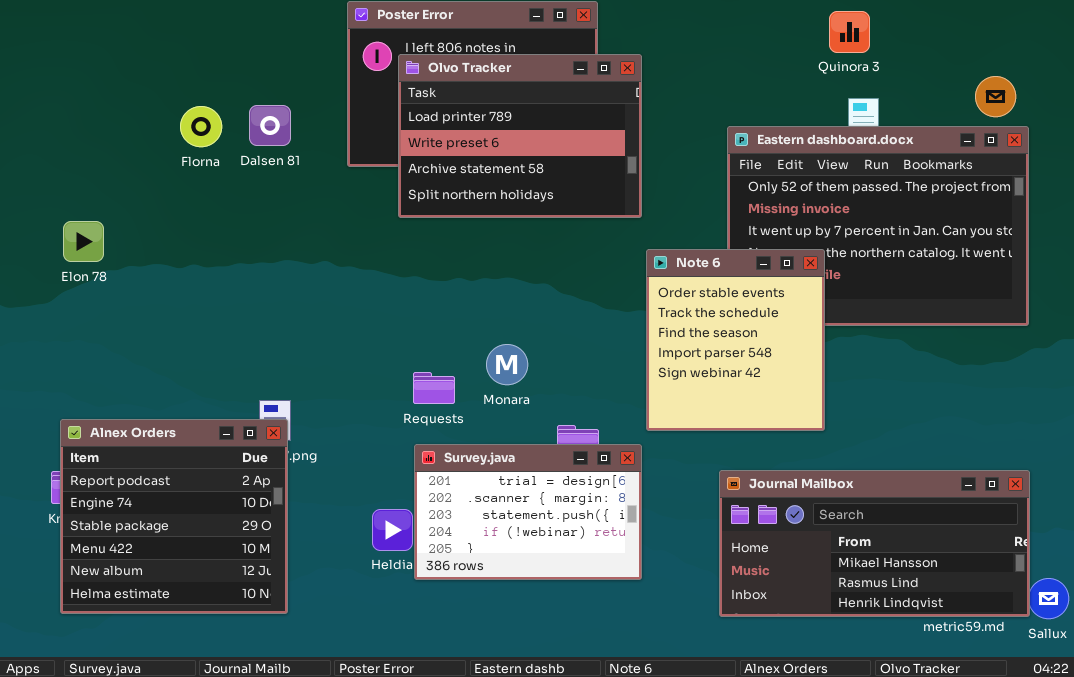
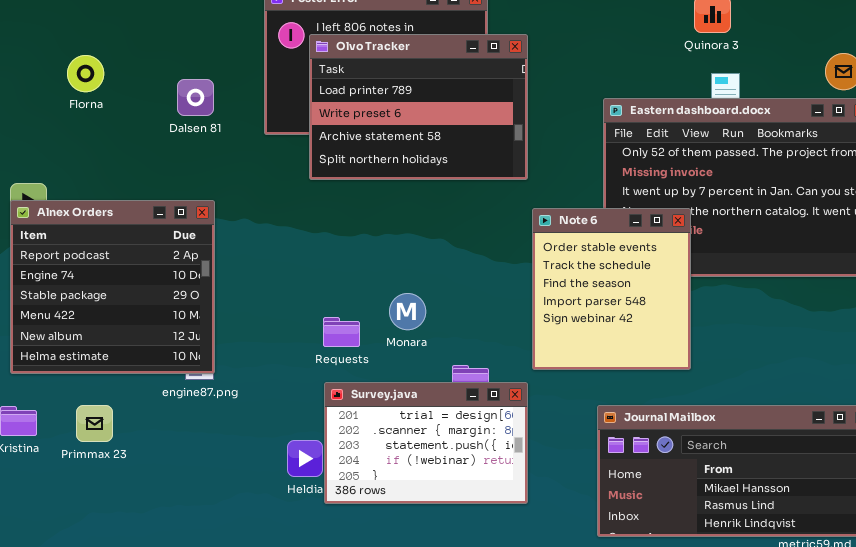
Florna: [180,106,222,147] -> [67,55,104,92], moved
Alnex Orders: [60,419,288,614] -> [10,200,215,374], moved

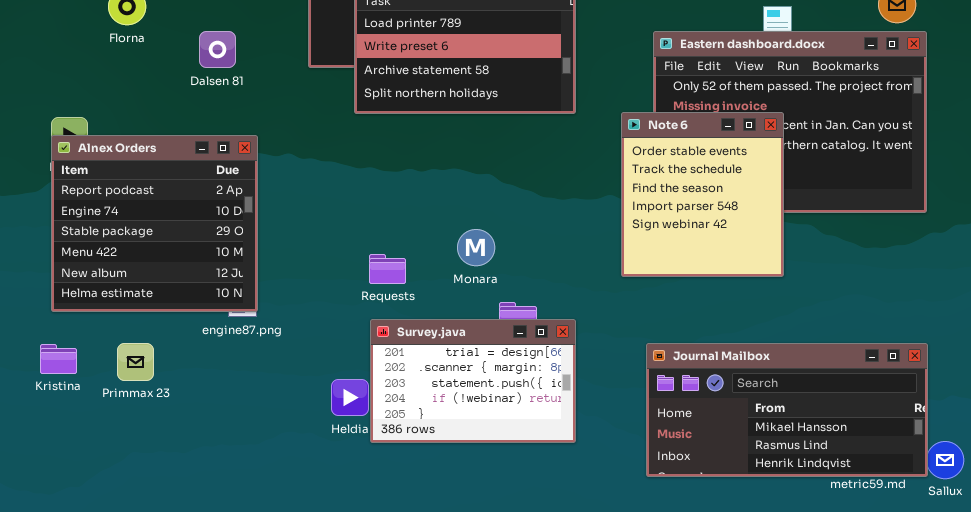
Dalsen 81: [177,79,214,116] -> [199,31,236,68], moved
Note 6: [532,208,691,370] -> [621,112,784,277], moved
Monara: [389,293,426,330] -> [457,229,495,266], moved

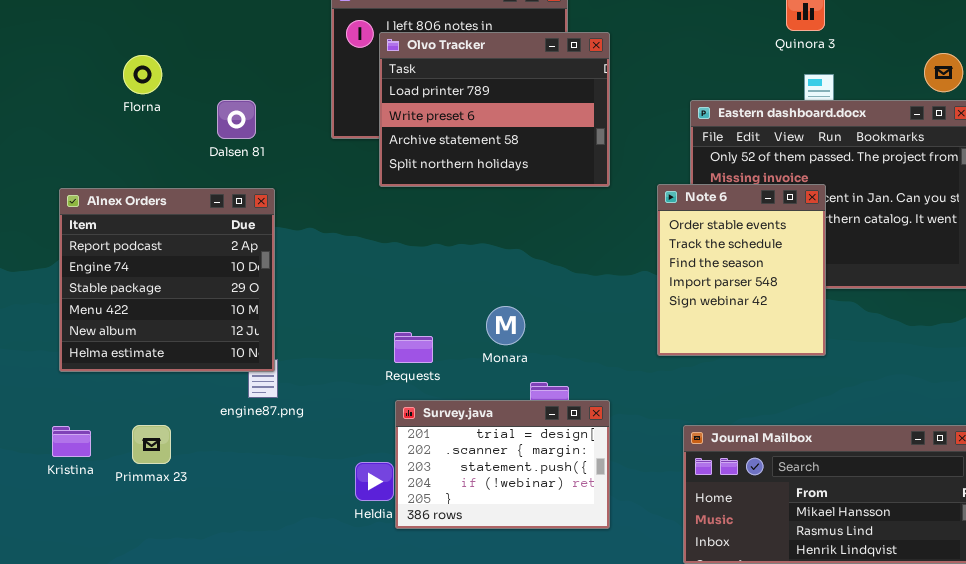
Alnex Orders: [51,135,258,312] -> [59,188,275,372], moved

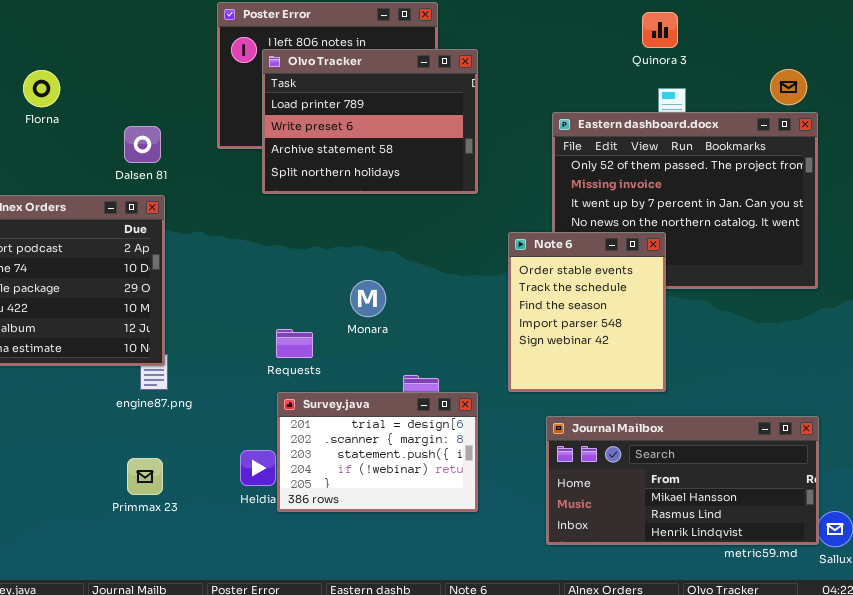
Dalsen 81: [217,100,256,139] -> [124,126,161,163], moved
Note 6: [657,184,826,356] -> [508,232,666,392], moved
Monara: [486,306,525,345] -> [350,280,386,317], moved
Primmax 23: [132,425,171,464] -> [127,458,163,495], moved

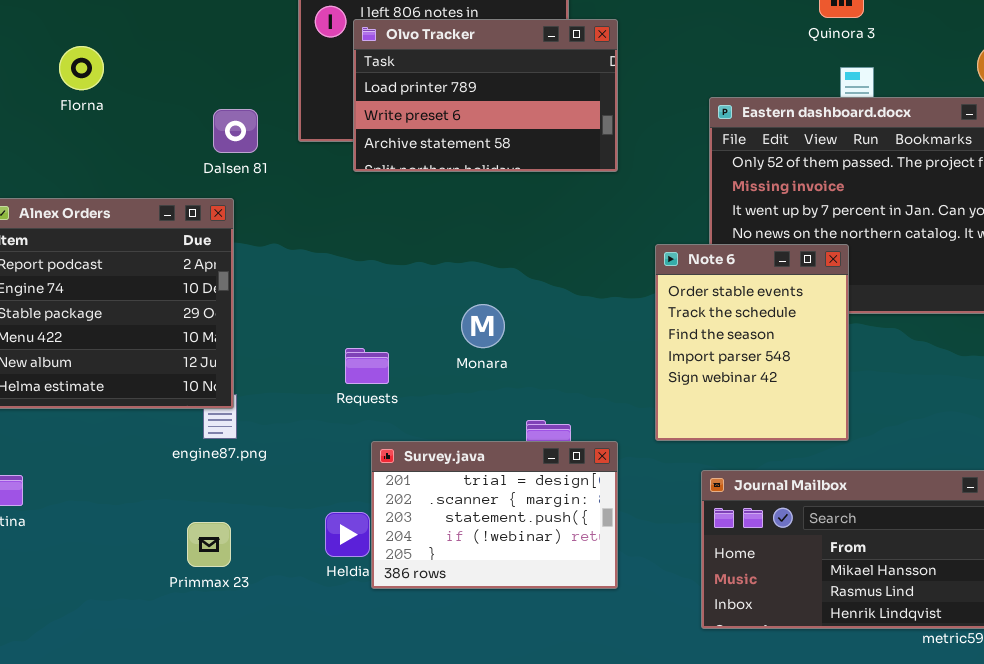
Olvo Tracker: [262,49,478,194] -> [353,19,618,172], resized
Dalsen 81: [124,126,161,163] -> [213,109,258,153], moved
Requests: [276,329,313,358] -> [345,348,389,384], moved

